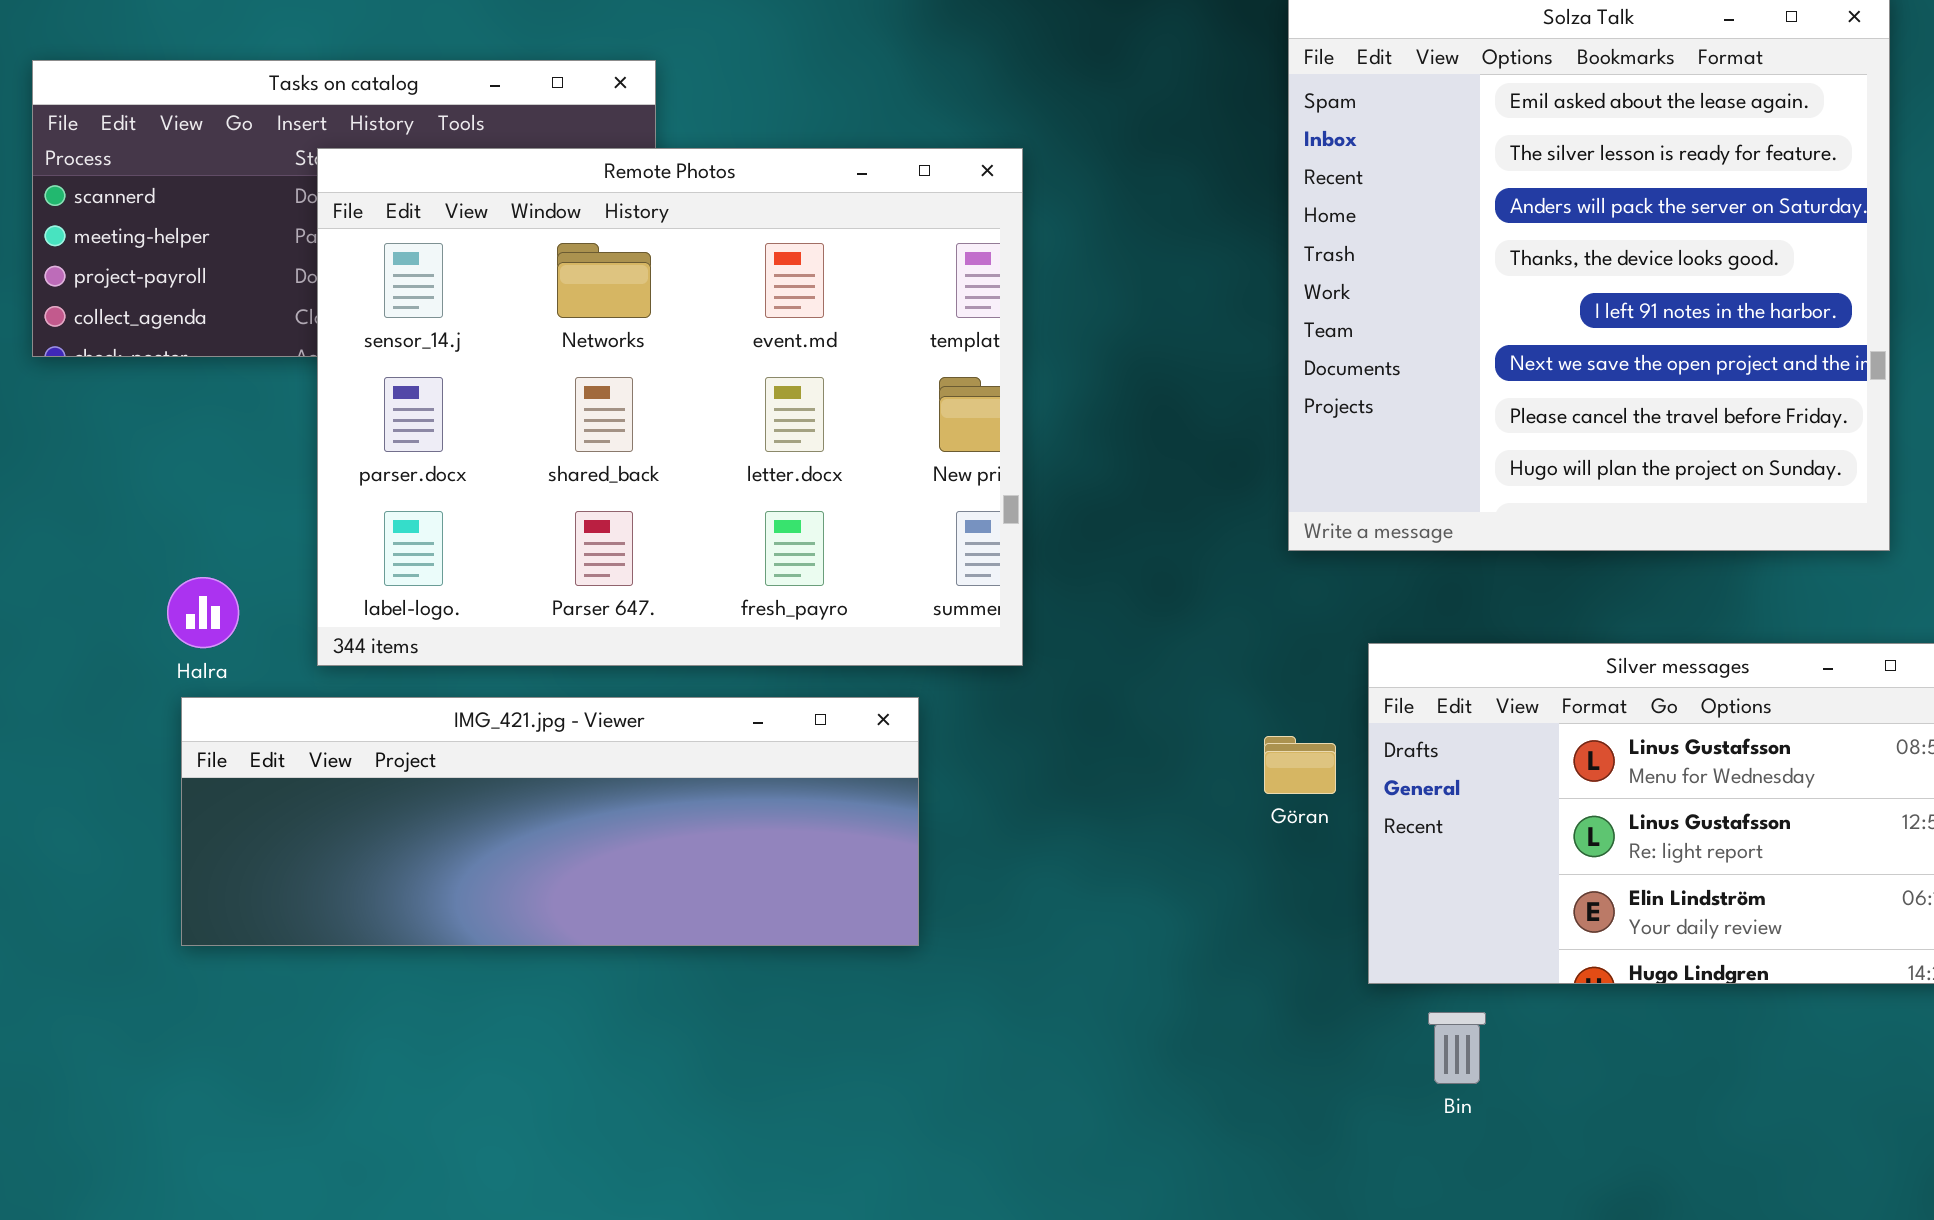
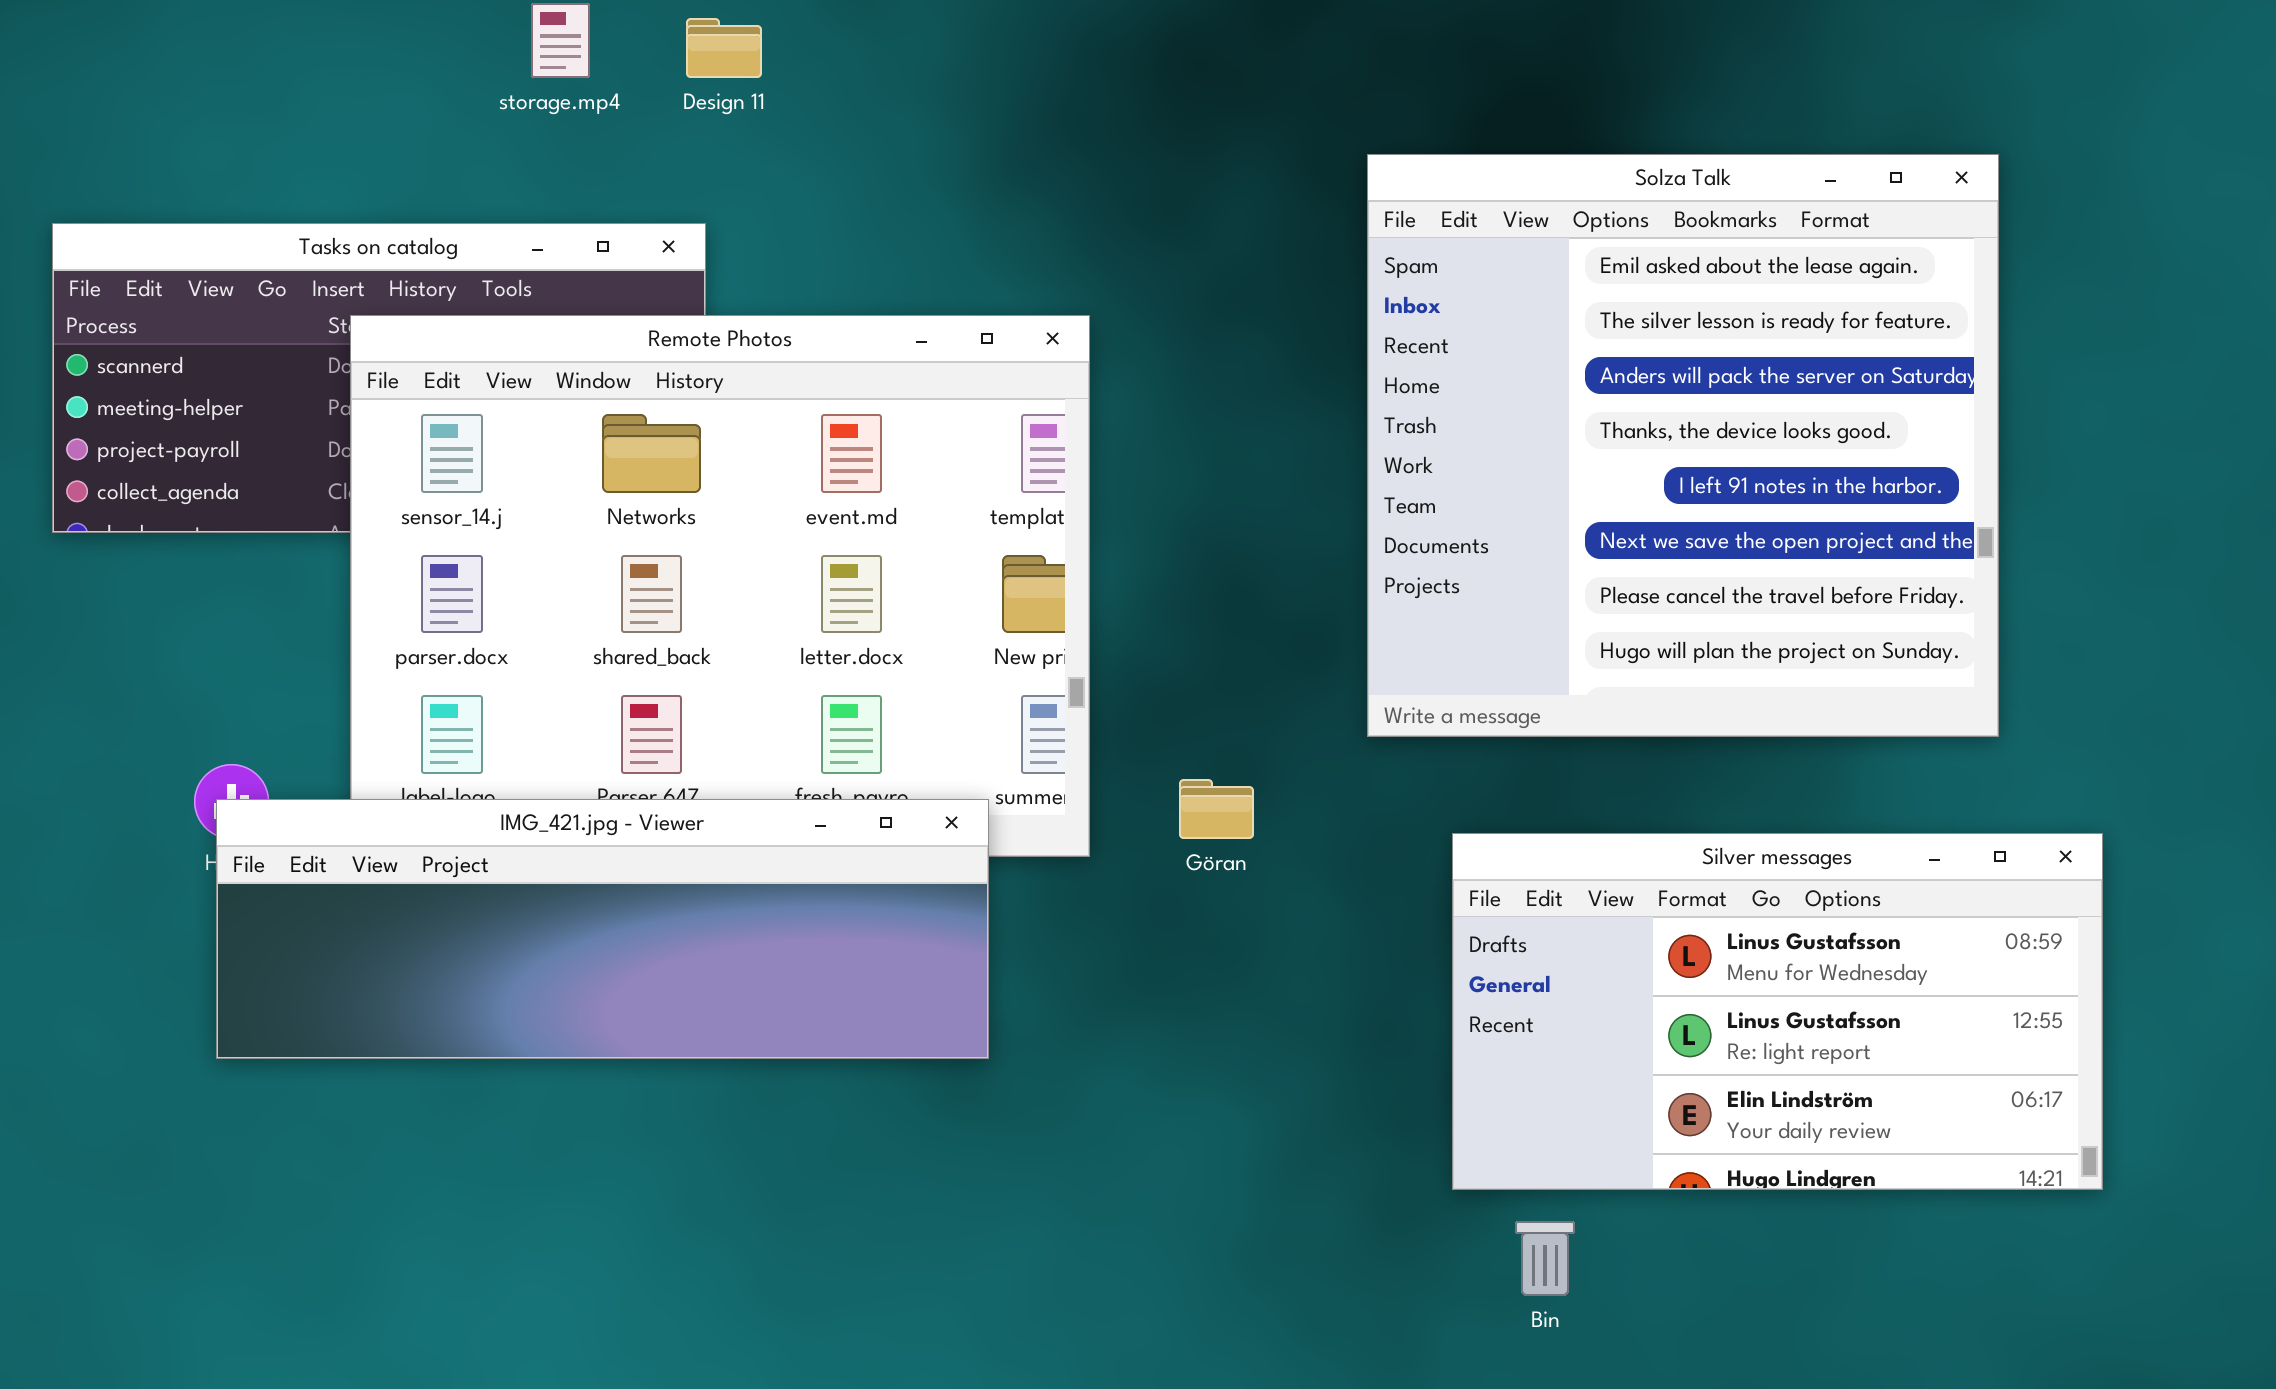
IMG_421.jpg - Viewer: [181,697,919,946] -> [216,799,989,1059], moved
Göran: [1264,736,1336,794] -> [1179,779,1254,839], moved

